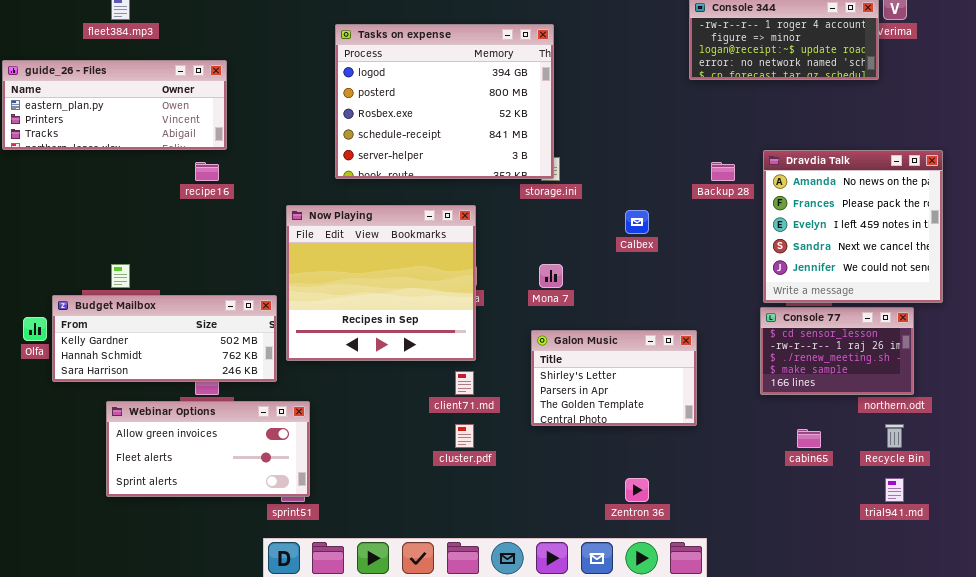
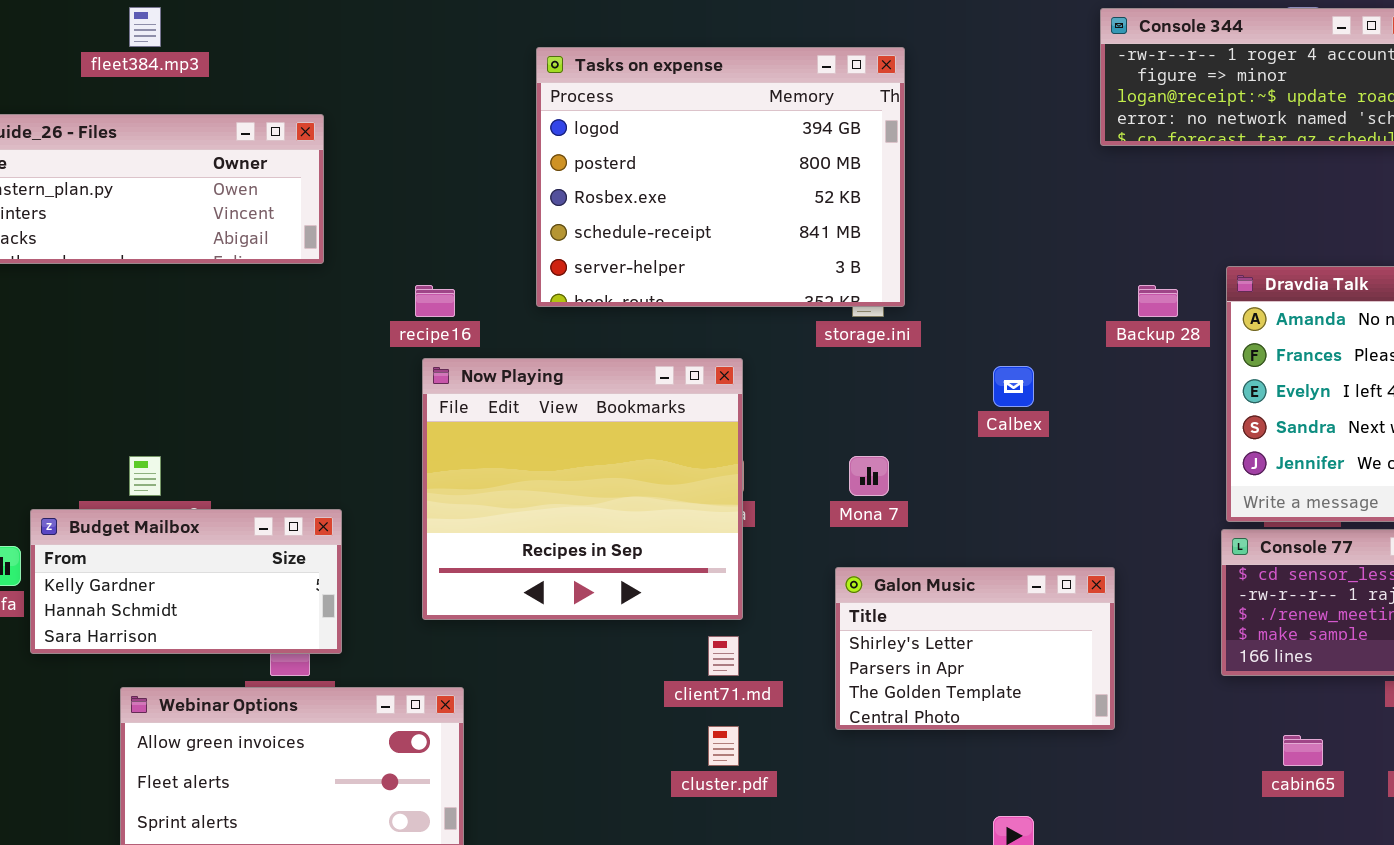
Tasks on expense: [335,24,554,179] -> [536,47,905,307], moved
recipe16: [195,162,219,181] -> [415,285,455,317], moved
Budget Mailbox: [52,295,277,382] -> [30,509,342,654], resized

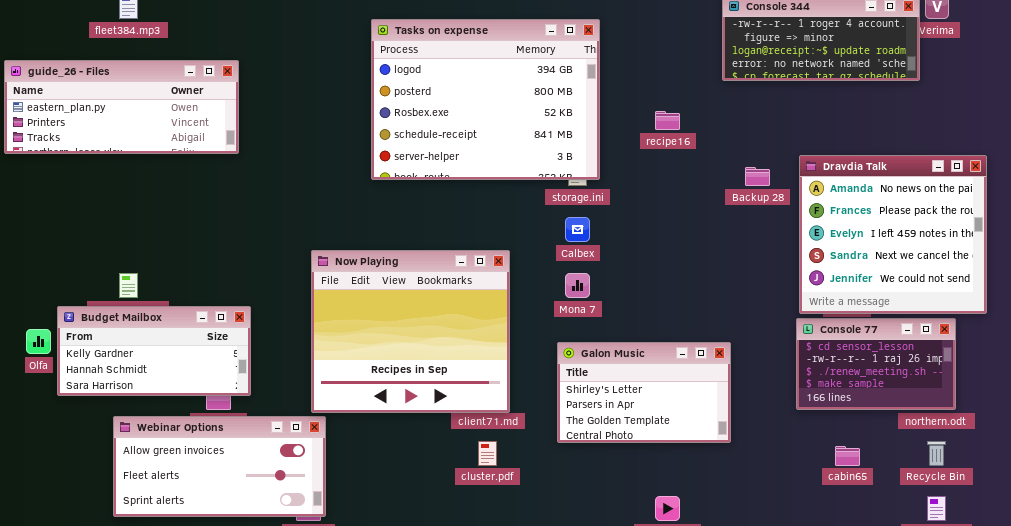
recipe16: [415,285,455,317] -> [655,111,680,130], moved
Now Playing: [422,358,743,620] -> [311,250,510,413], moved
Calbex: [993,366,1034,407] -> [565,217,590,242], moved

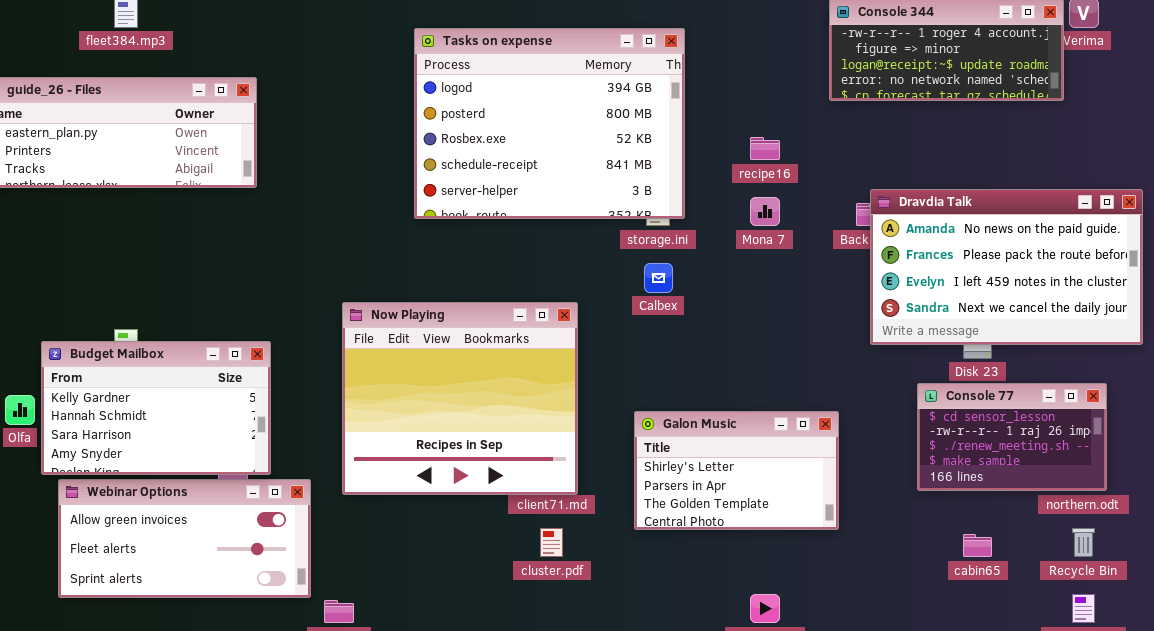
Dravdia Talk: [799,155,987,314] -> [870,189,1143,345], resized
Mona 7: [565,273,590,298] -> [750,197,780,226], moved
Budget Mailbox: [57,306,251,396] -> [41,341,271,475], resized
Webinar Options: [113,416,326,517] -> [58,479,311,598], moved

